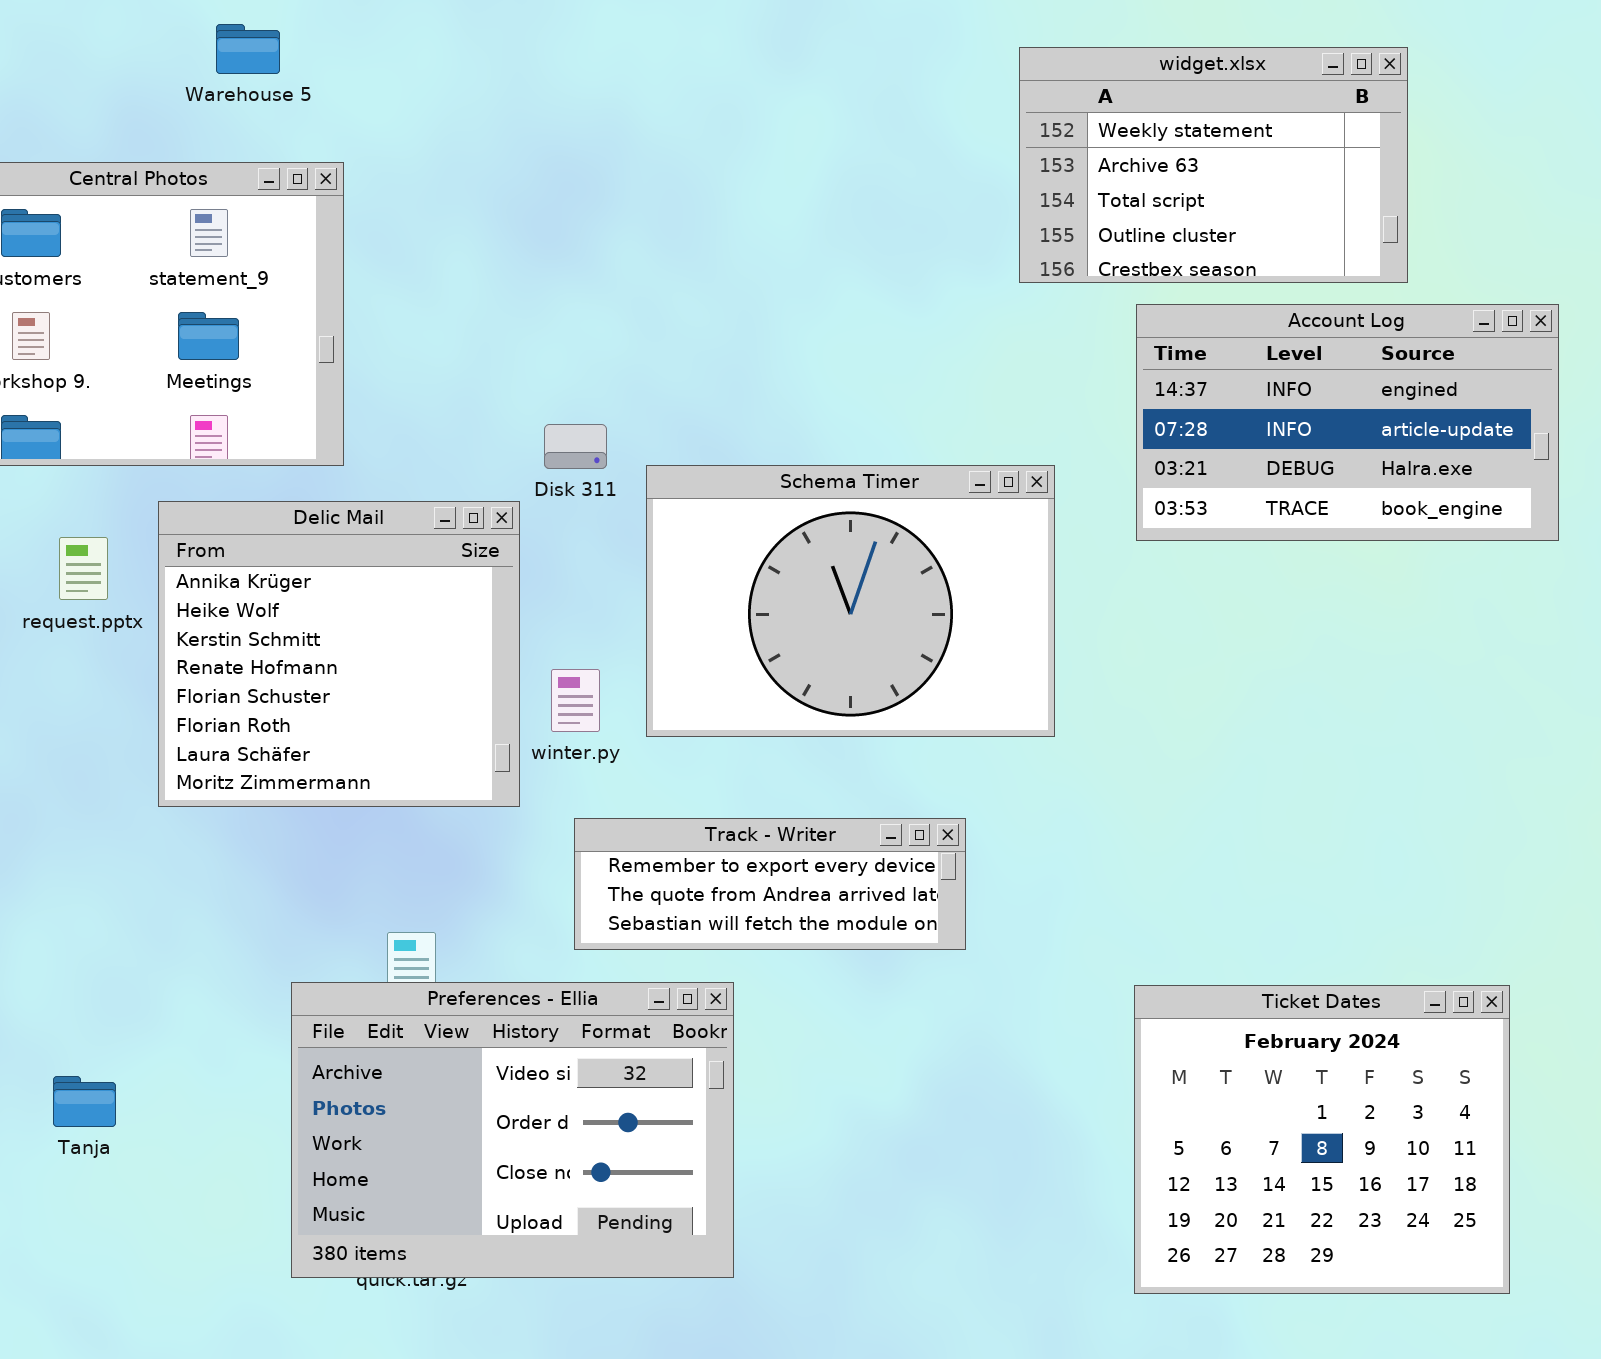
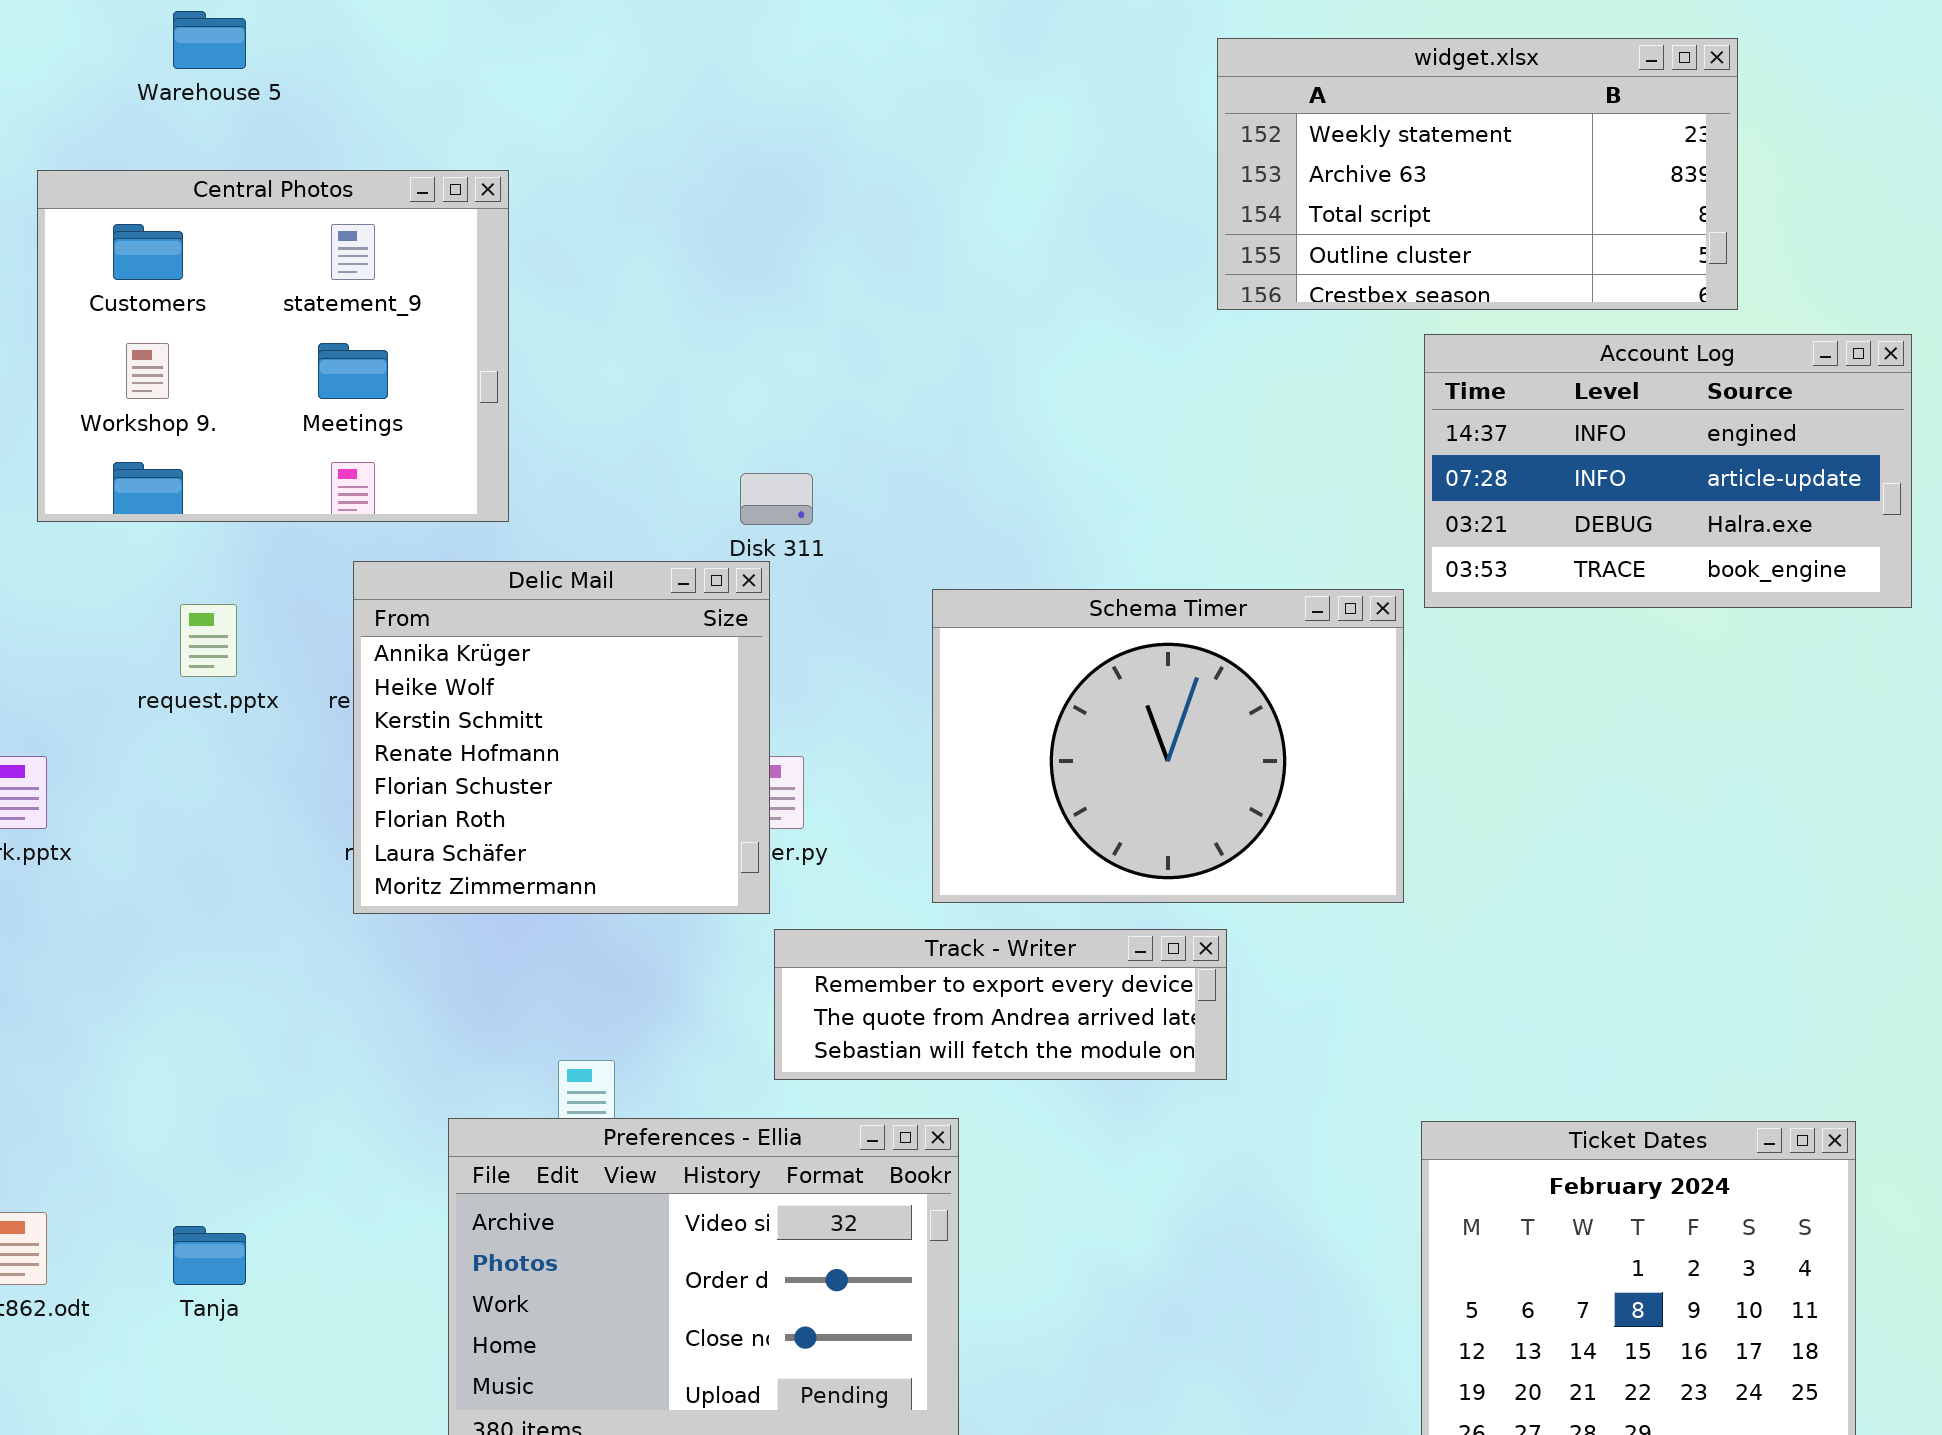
Warehouse 5: [216,24,280,74] -> [173,11,246,69], moved
widget.xlsx: [1019,47,1408,283] -> [1217,38,1738,310], resized
Schema Timer: [646,465,1055,737] -> [932,589,1404,903], moved
Delic Mail: [158,501,520,807] -> [353,561,770,914], moved

